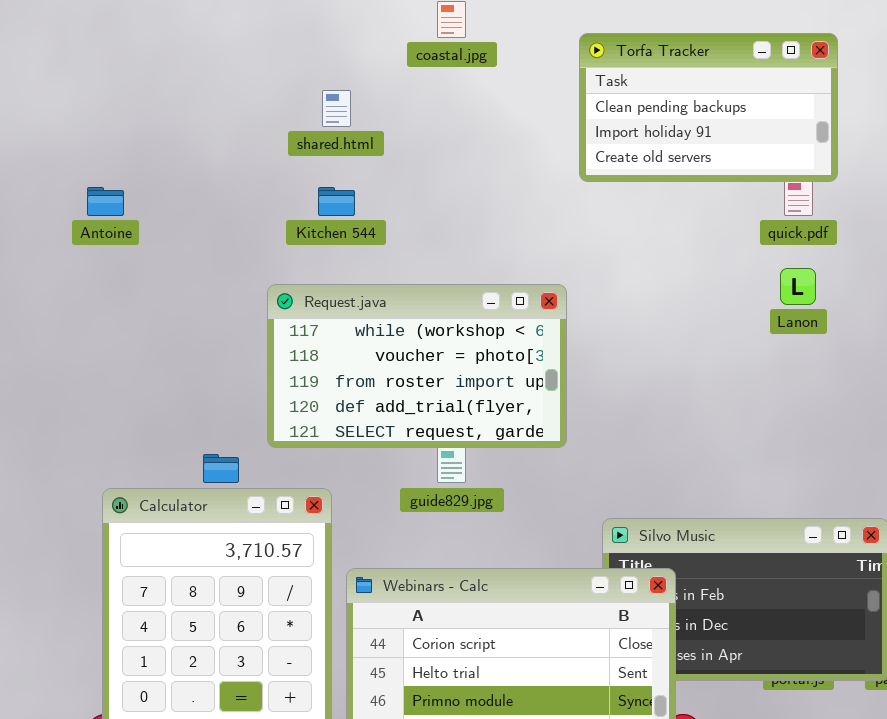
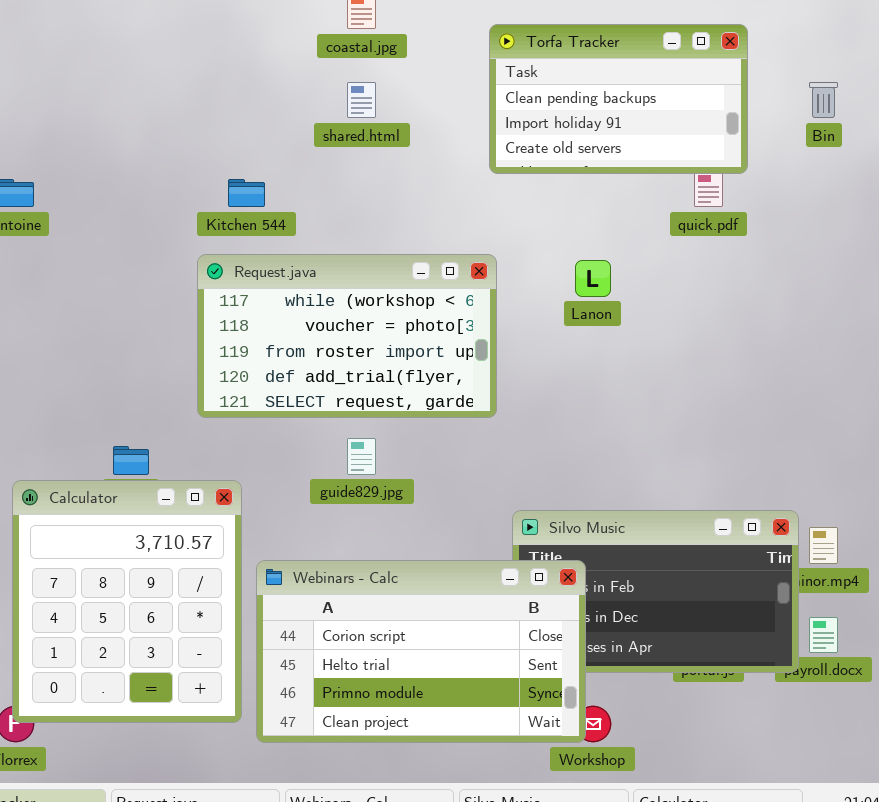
shared.html: [322,90,351,127] -> [347,82,376,118], moved
Lanon: [780,268,816,305] -> [575,260,611,297], moved
Request.java: [267,284,567,448] -> [197,254,497,418], moved

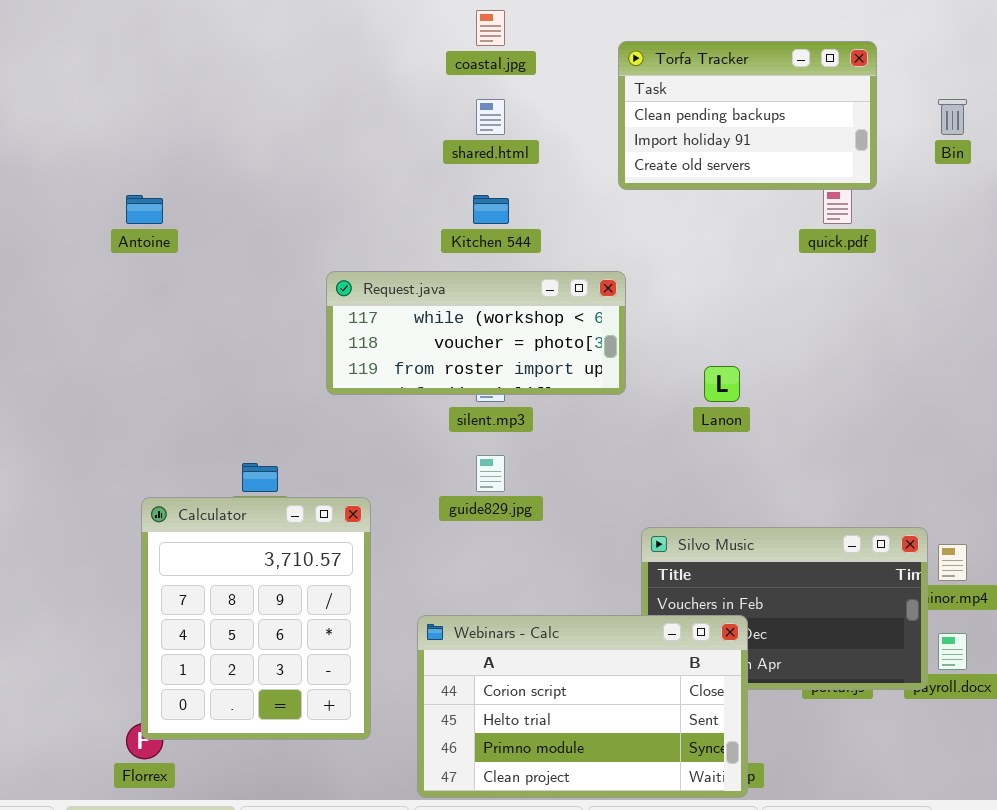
Kitchen 544: [228,179,265,207] -> [473,195,509,224], moved
Request.java: [197,254,497,418] -> [326,271,626,395], resized
Lanon: [575,260,611,297] -> [704,366,740,402], moved
Webinars - Calc: [256,560,586,743] -> [417,615,748,798], moved

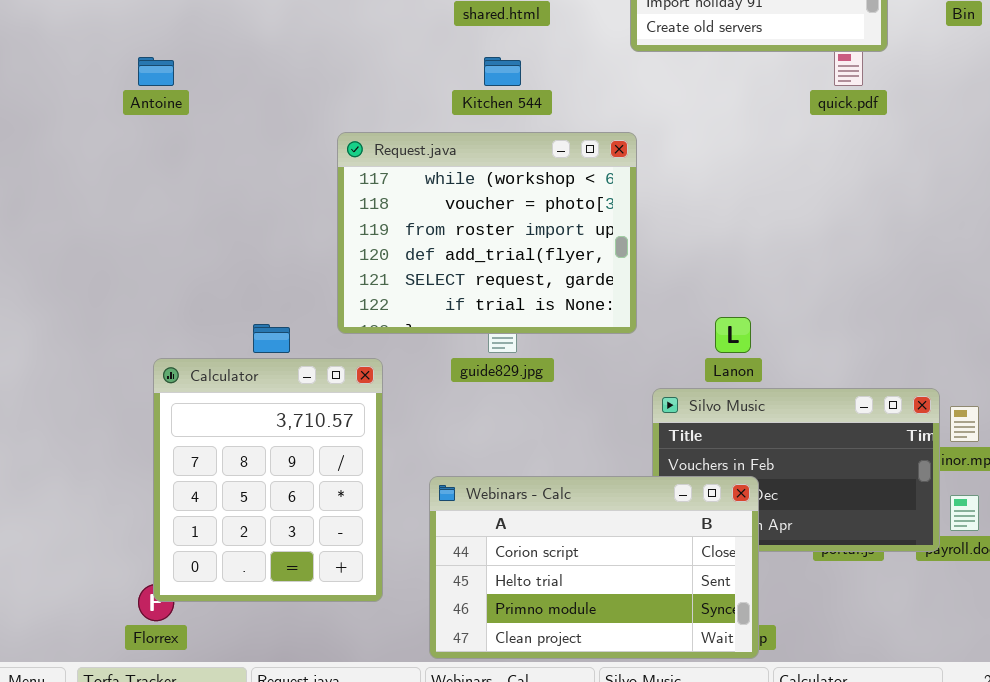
Request.java: [326,271,626,395] -> [337,132,637,334], resized
Lanon: [704,366,740,402] -> [715,317,751,353], moved

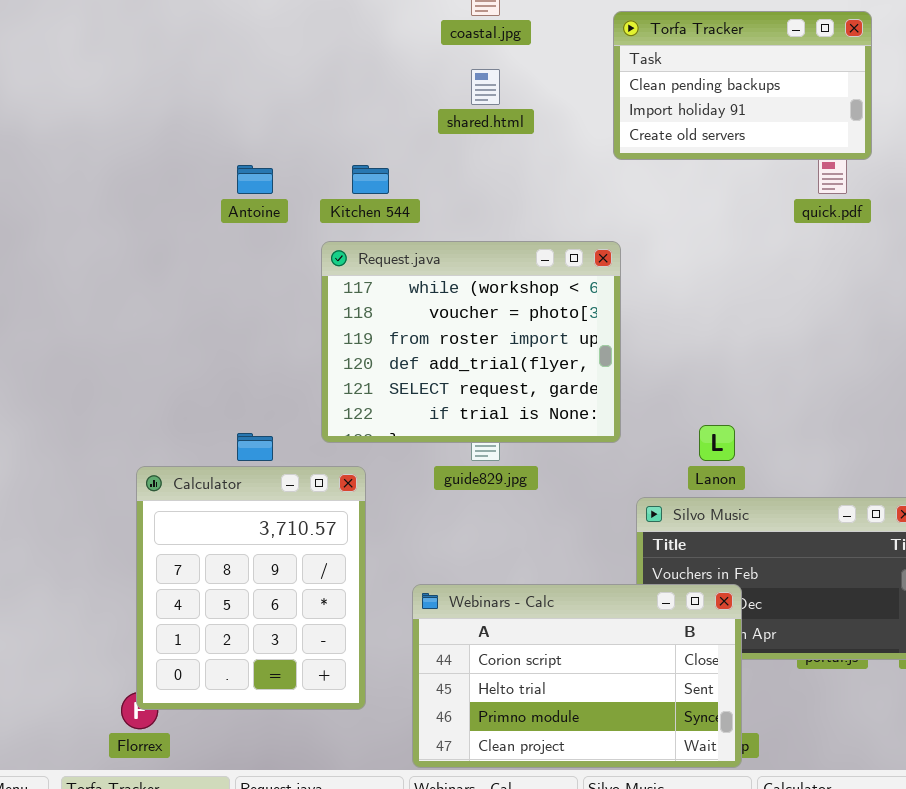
Antoine: [138,57,174,86] -> [237,165,273,194], moved
Kitchen 544: [484,57,521,86] -> [352,165,389,194], moved

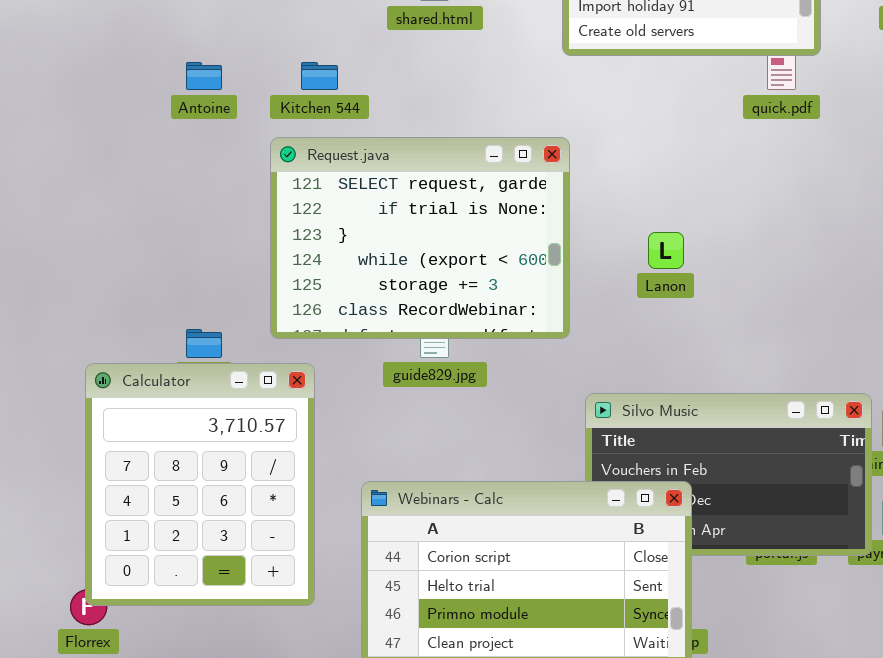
Request.java: [321,241,621,443] -> [270,137,570,339], scrolled down 4 rows
Lanon: [699,425,735,461] -> [648,232,684,269], moved

